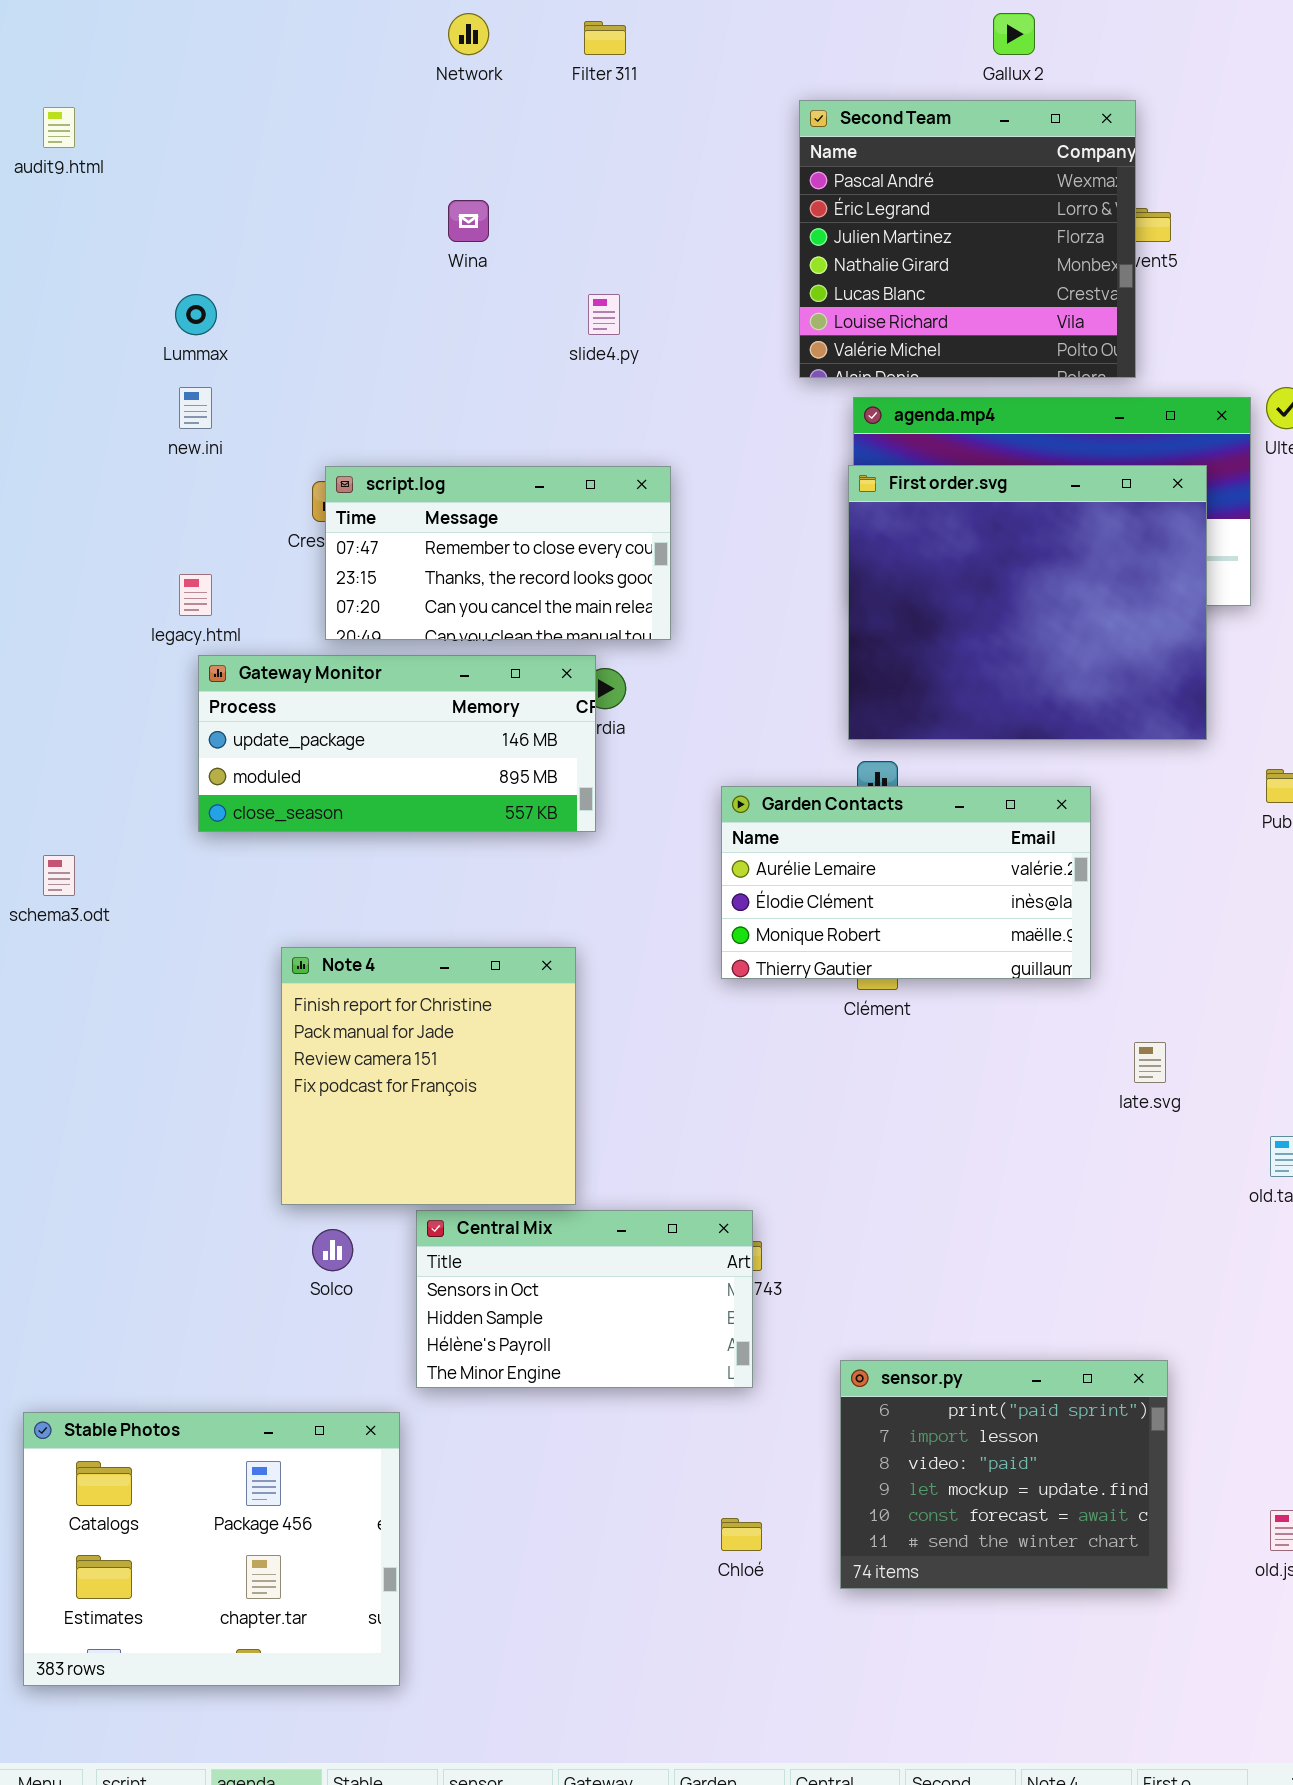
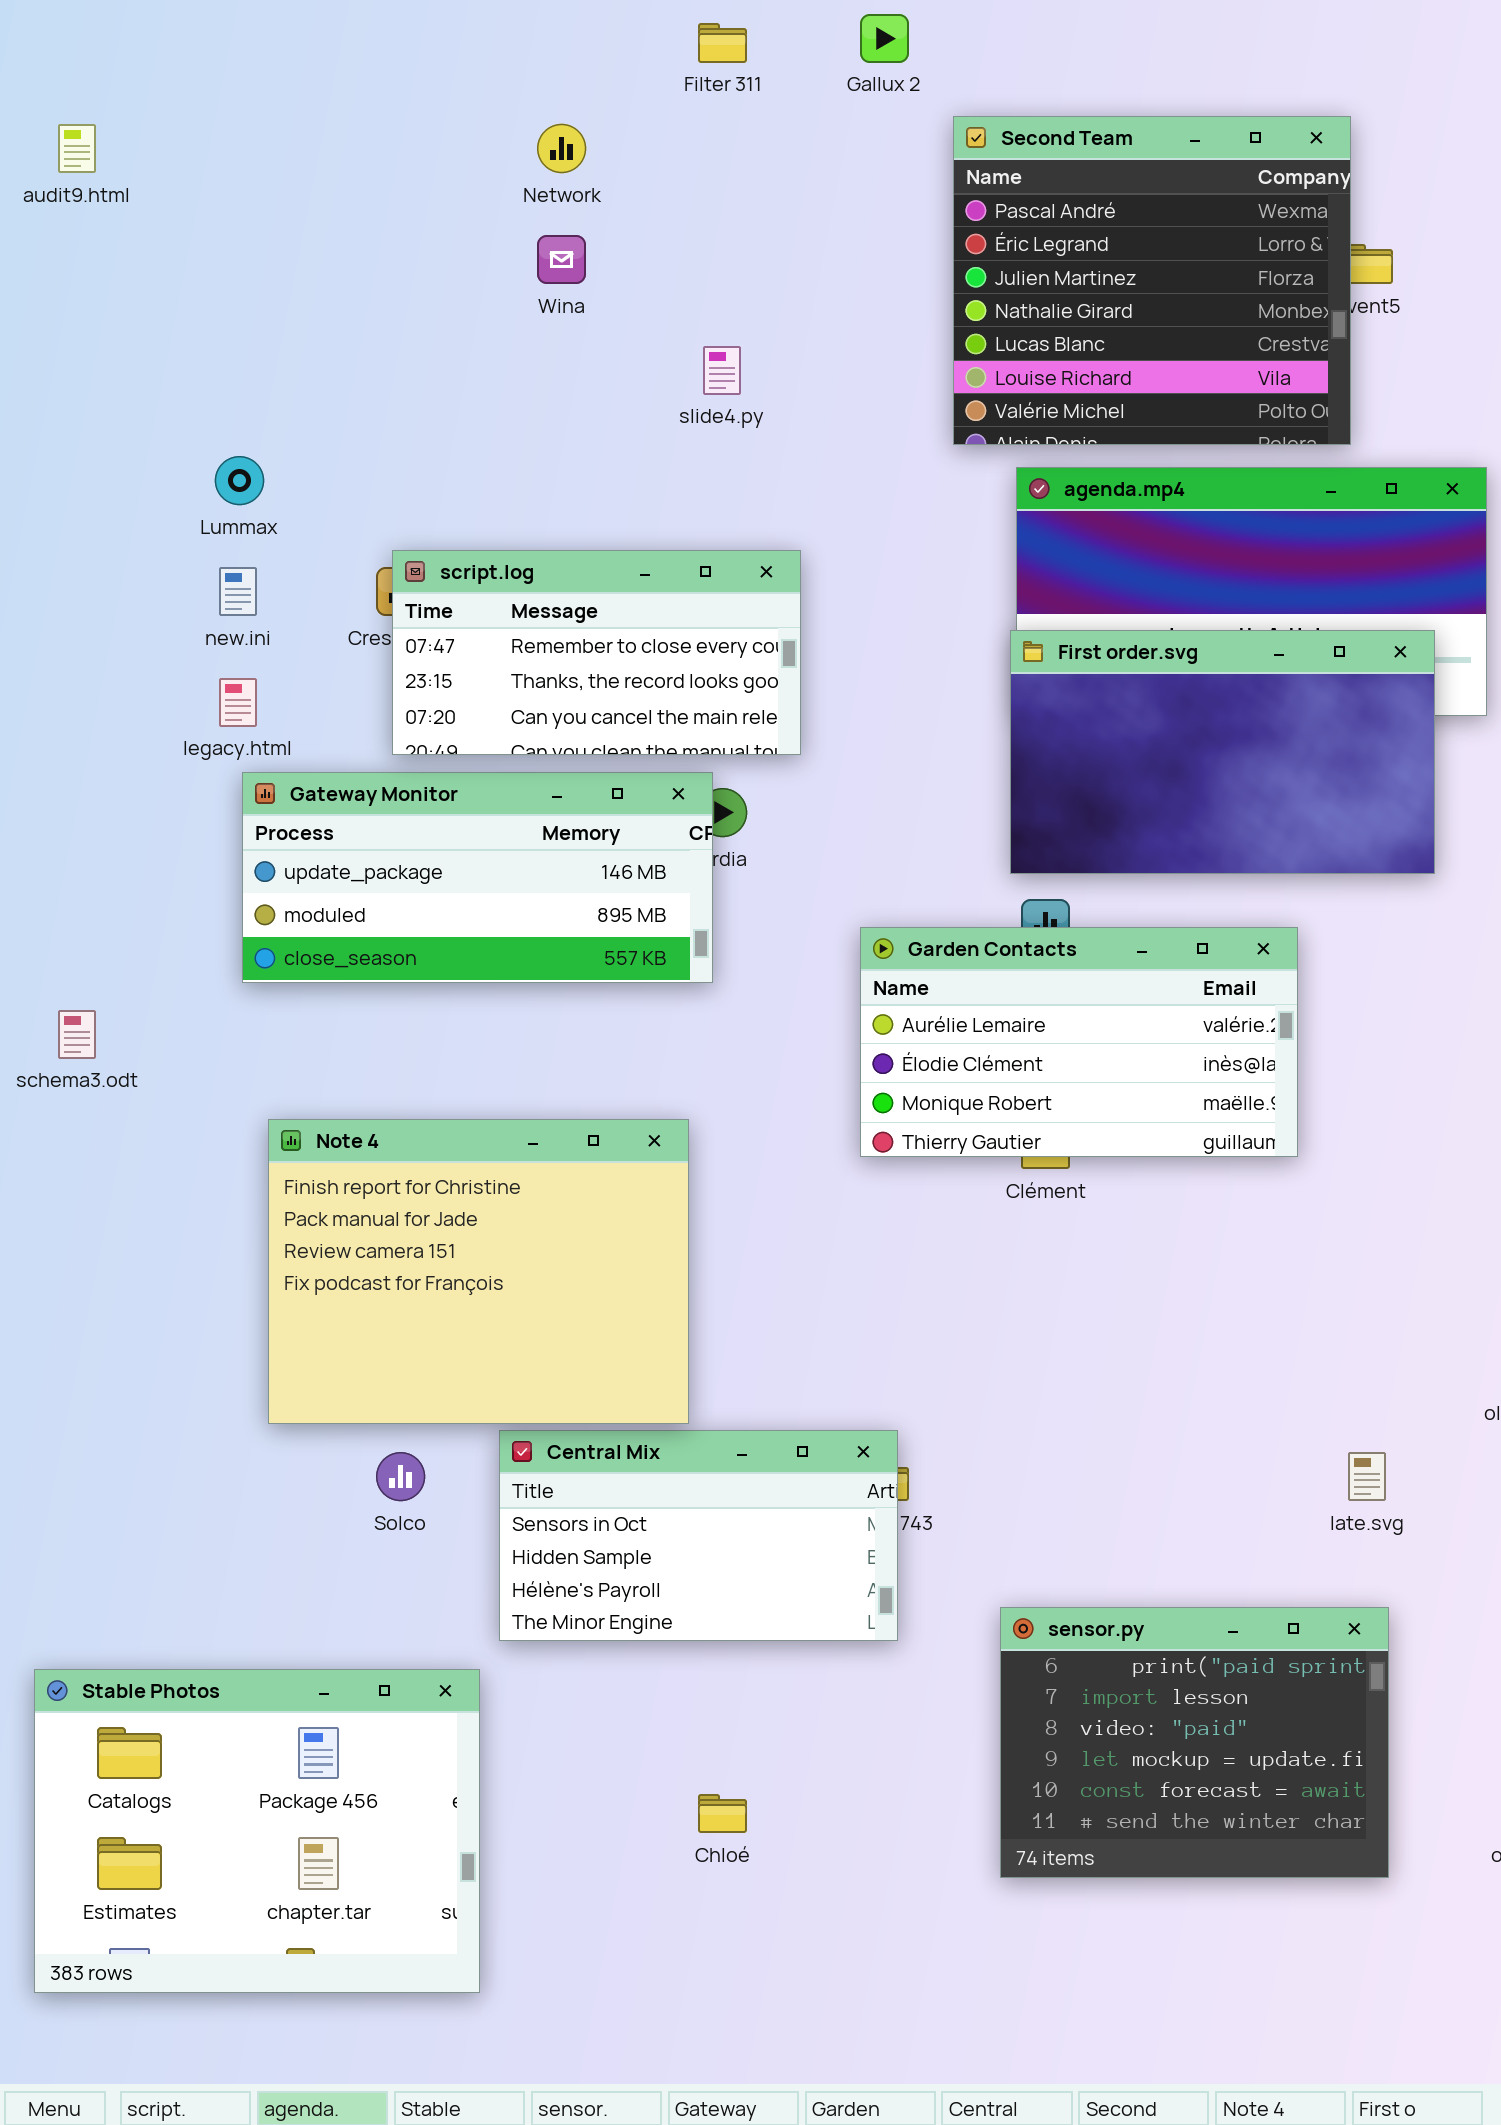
Network: [448,13,489,55] -> [537,124,586,173], moved
Gallux 2: [993,13,1035,55] -> [860,14,909,63], moved
Lummax: [175,294,217,335] -> [215,456,264,505], moved
new.ini: [179,387,212,429] -> [219,567,257,616], moved
First order.svg: [848,465,1207,740] -> [1010,630,1435,874], resized
Note 4: [281,947,576,1205] -> [268,1119,689,1424], resized
late.svg: [1134,1042,1166,1083] -> [1348,1452,1386,1501], moved
Chloé: [721,1518,762,1551] -> [698,1794,747,1833], moved

